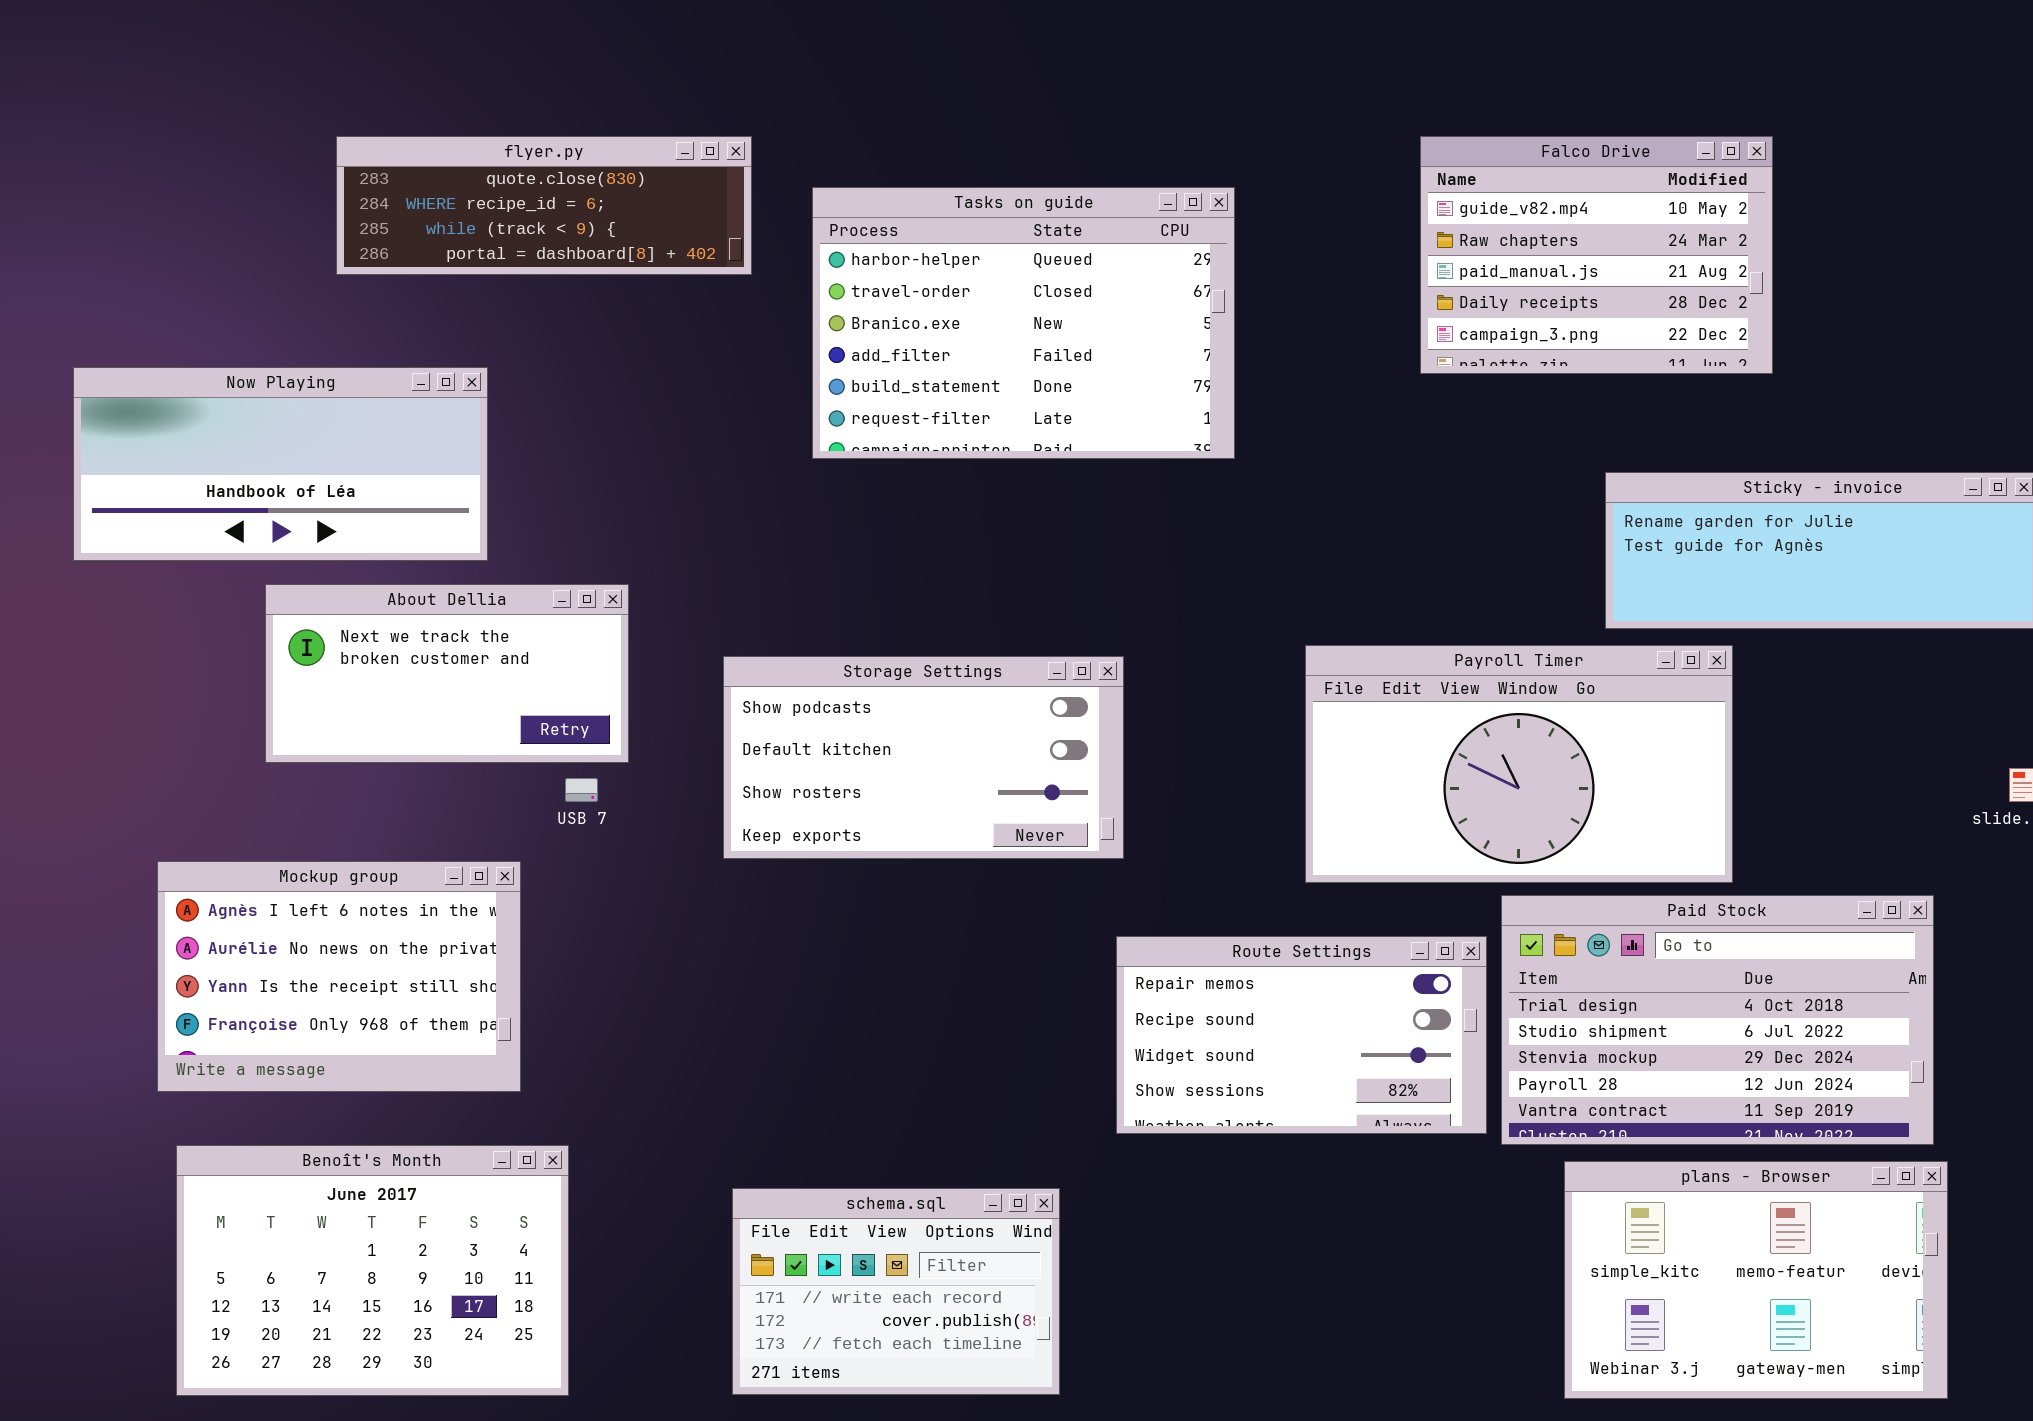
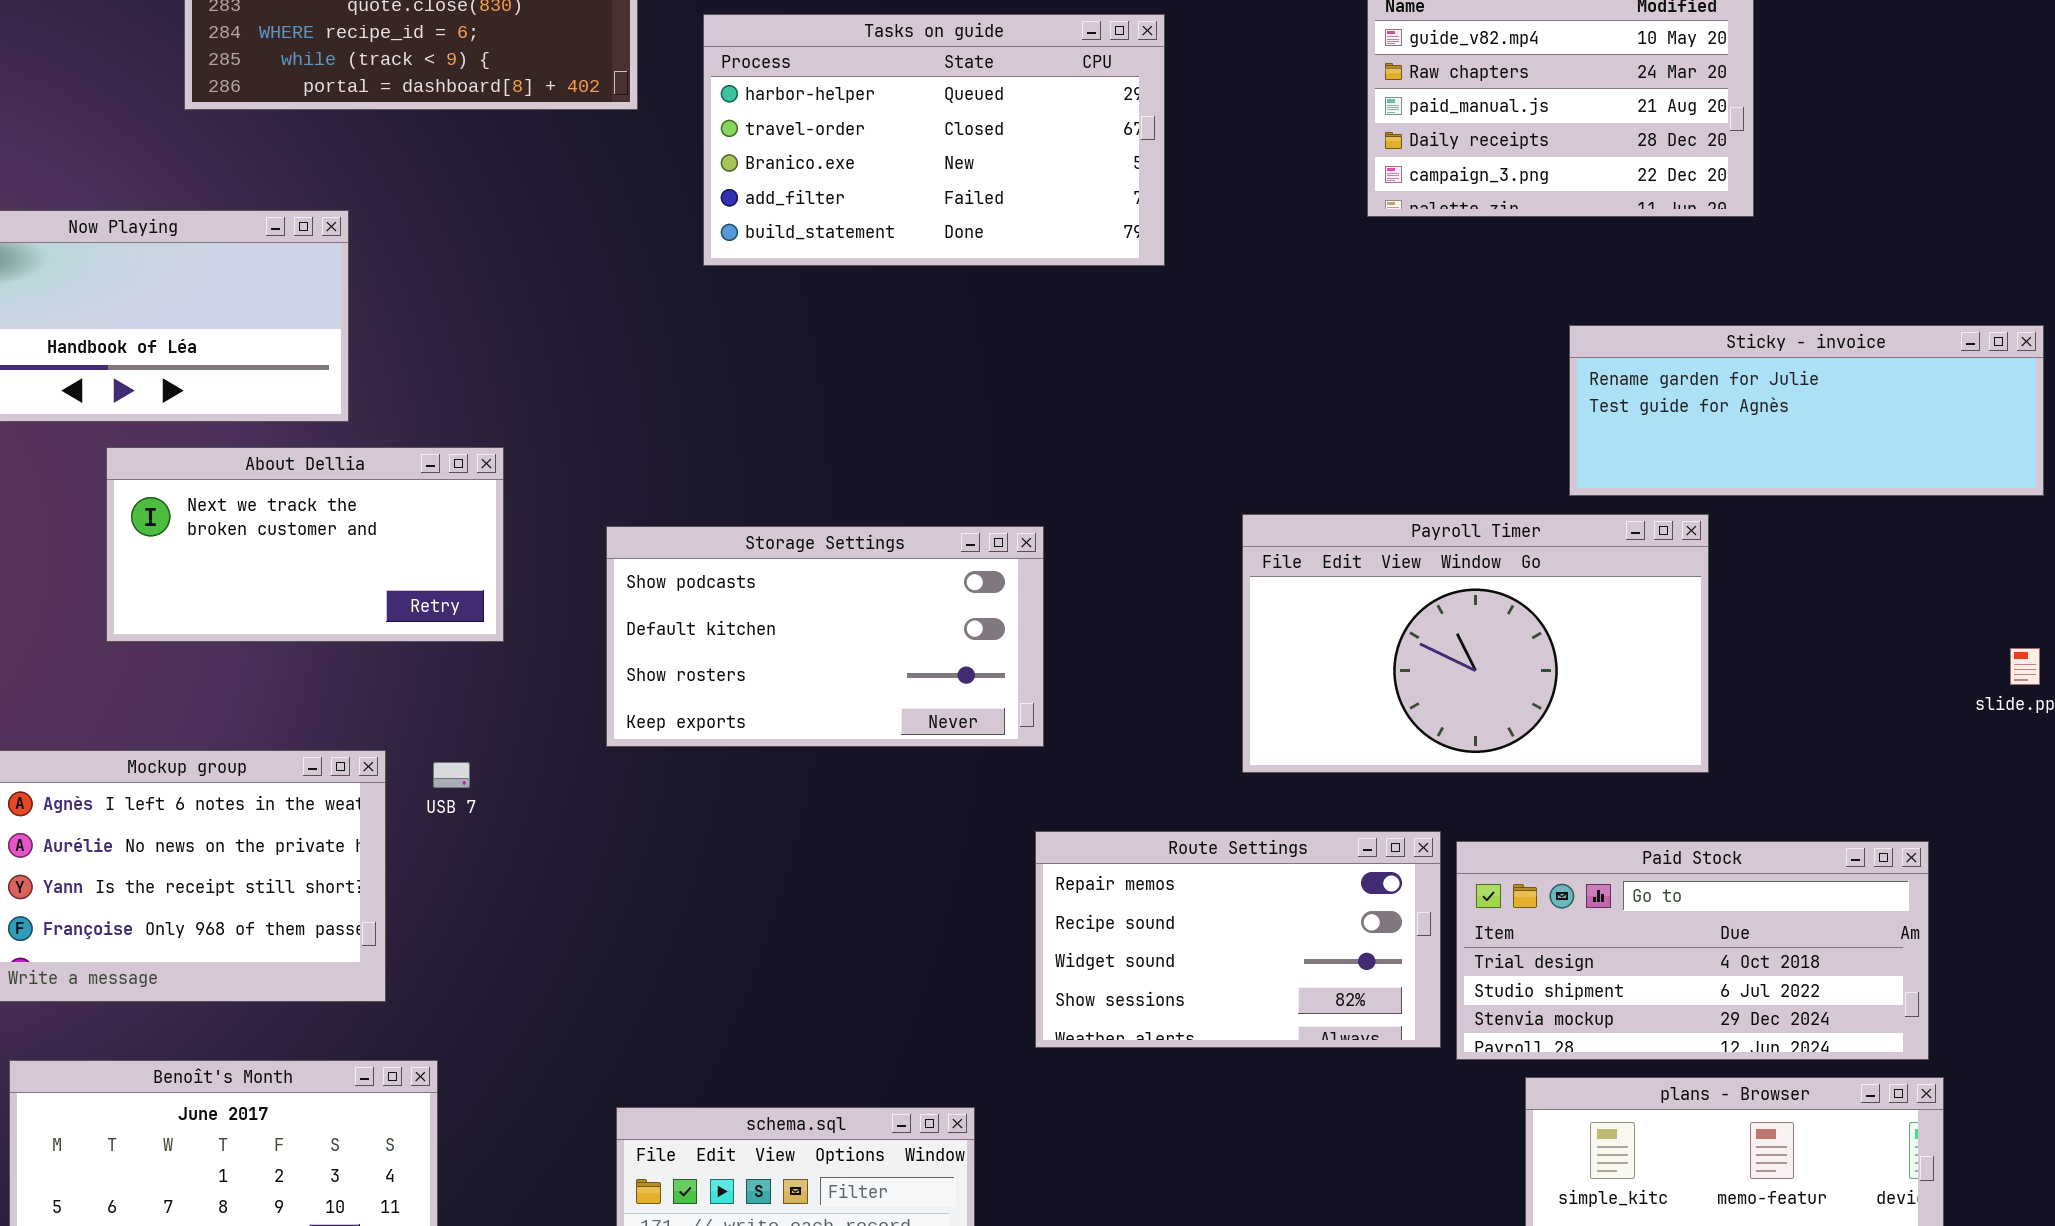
Tasks on guide: [812,187,1235,459] -> [703,14,1165,266], resized
USB 7: [565,778,598,802] -> [433,762,470,788], moved
Paid Stock: [1501,895,1934,1145] -> [1456,841,1929,1060], resized

